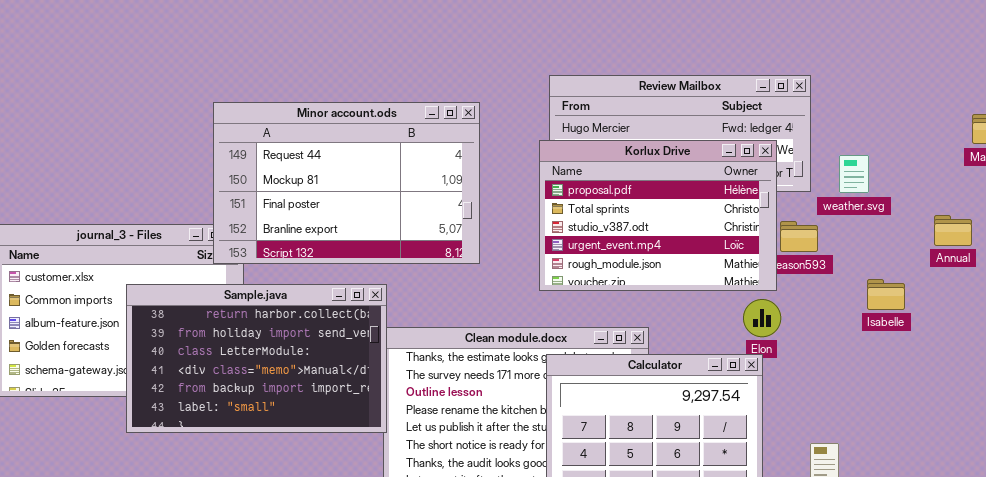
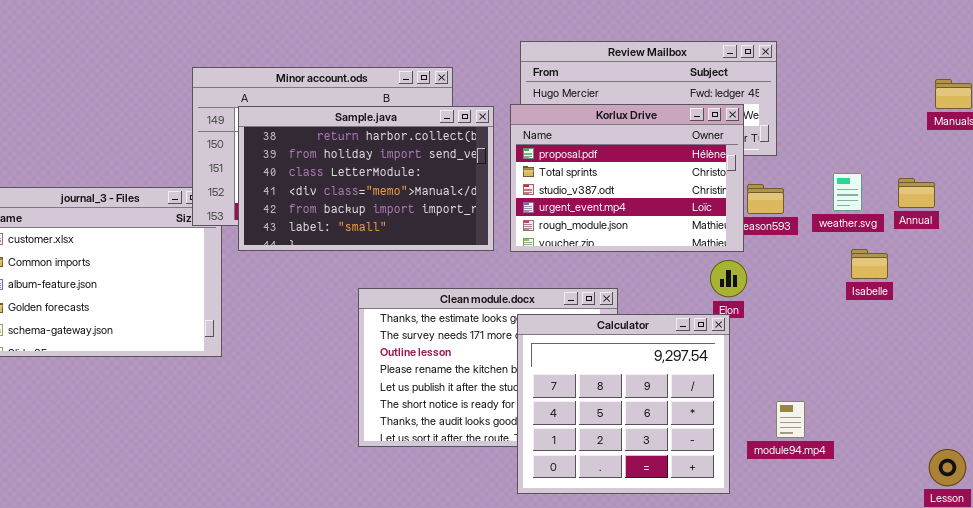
weather.svg: [839,155,869,193] -> [833,173,862,211], moved
Isabelle: [867,279,905,310] -> [851,249,888,279], moved
Sample.java: [126,284,387,433] -> [238,106,494,251], moved

